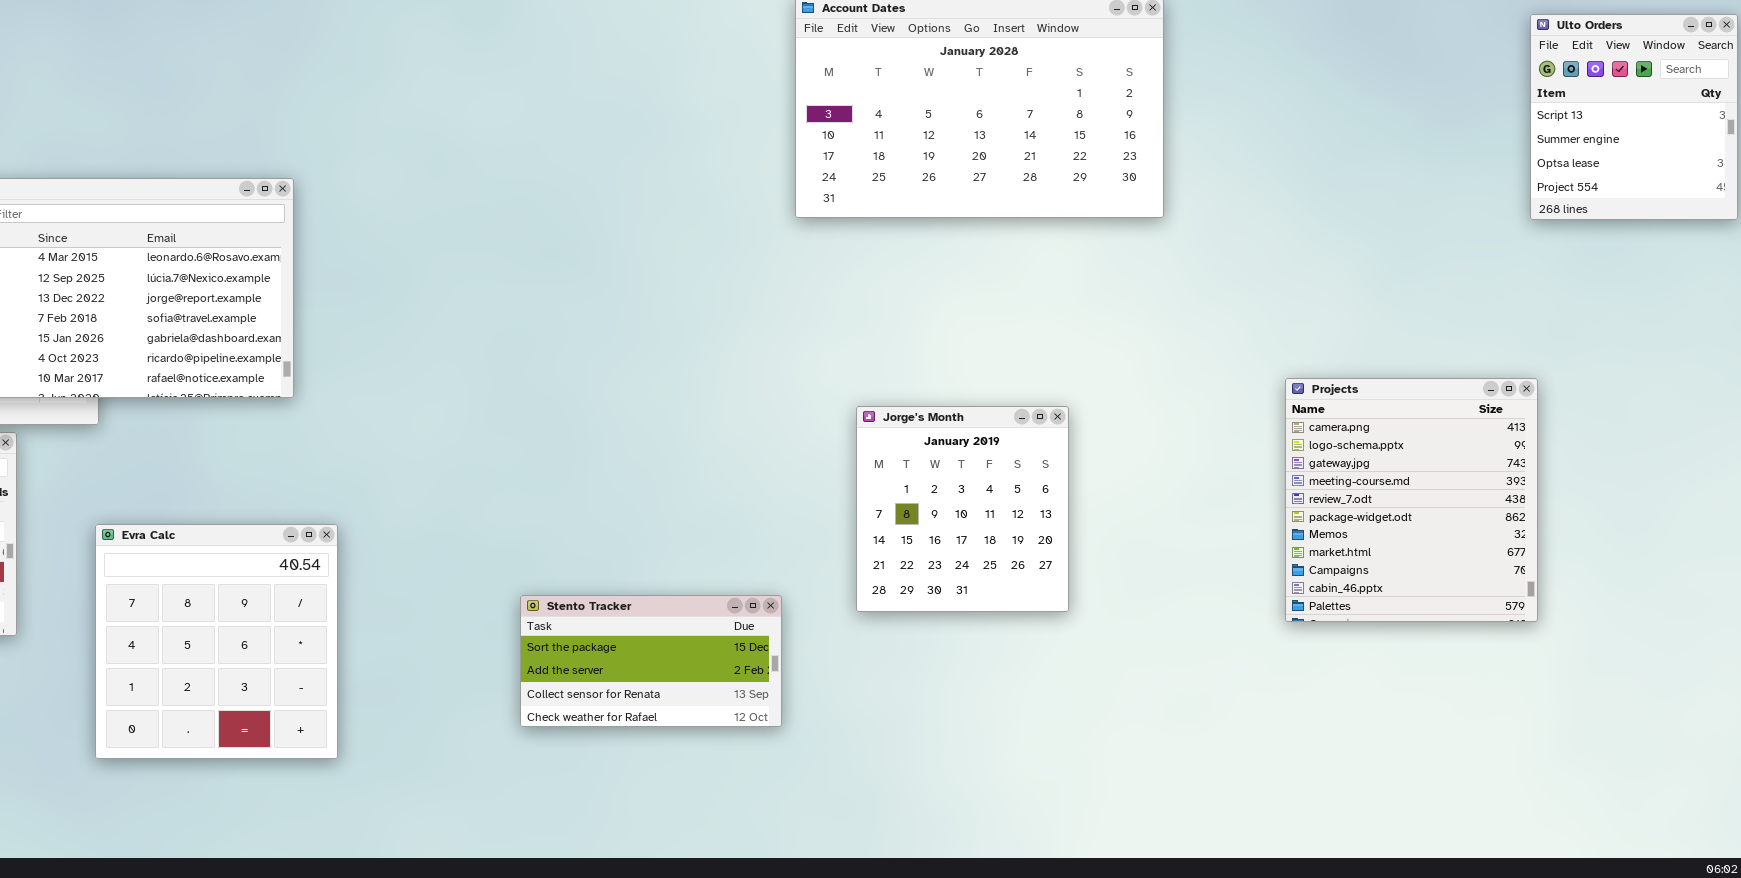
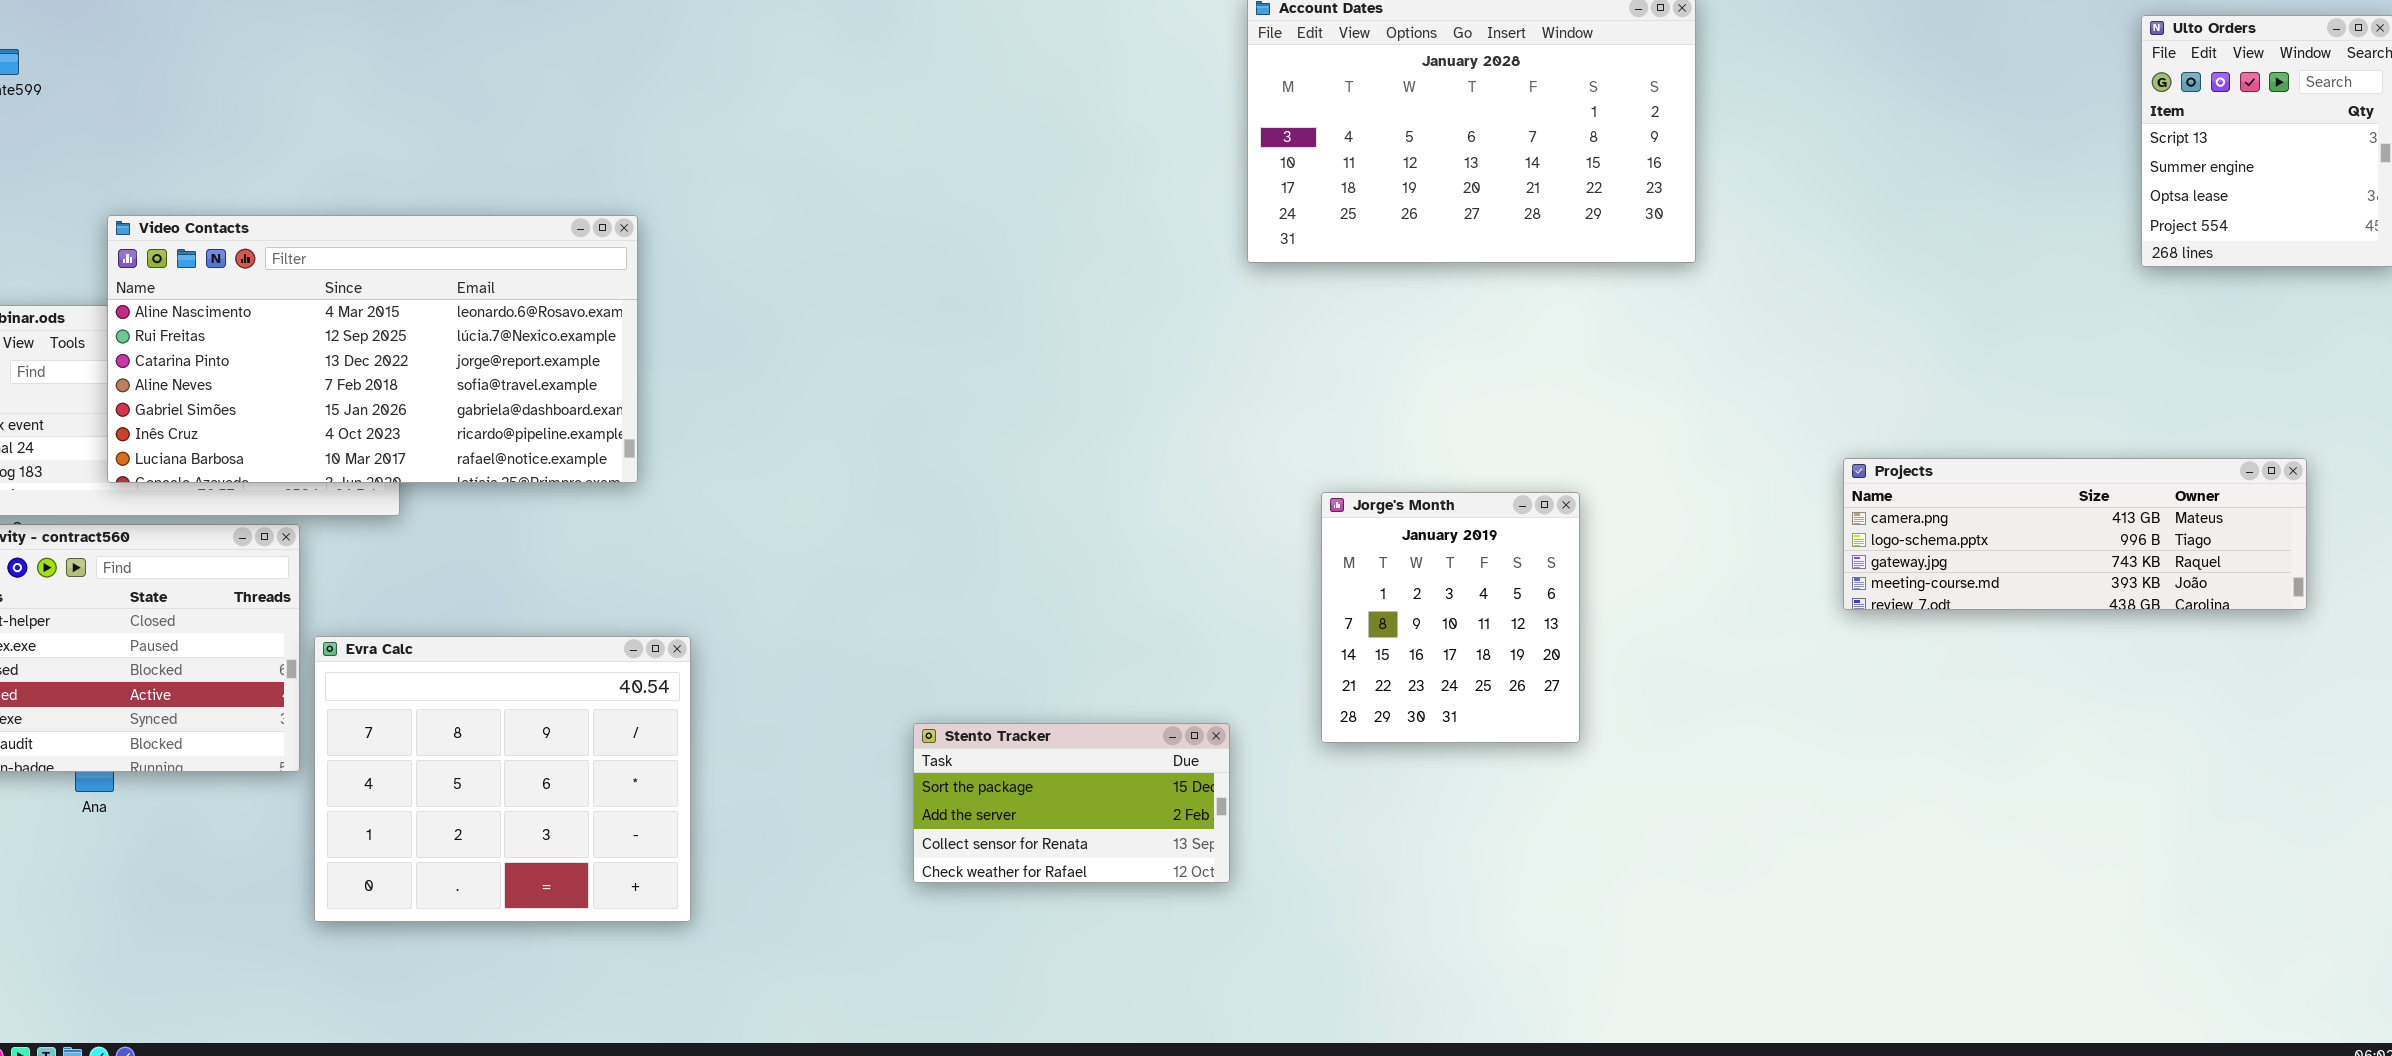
Projects: [1285,378,1538,622] -> [1843,458,2307,610], resized
Evra Calc: [95,524,338,759] -> [314,636,691,922], resized

